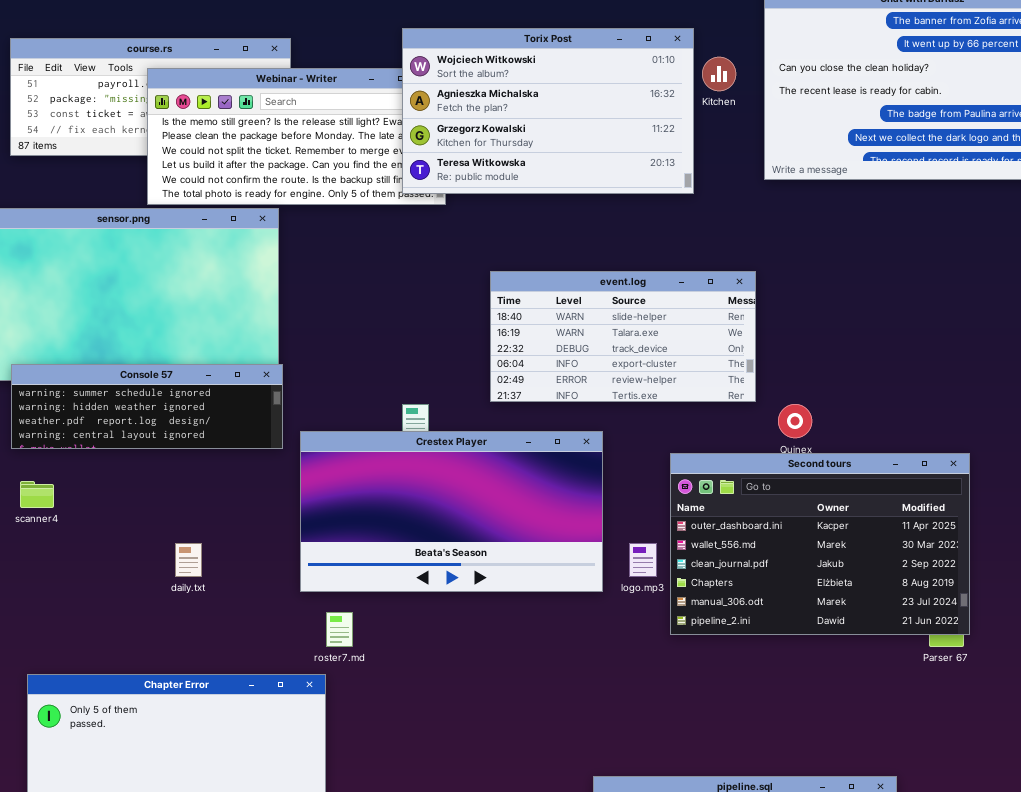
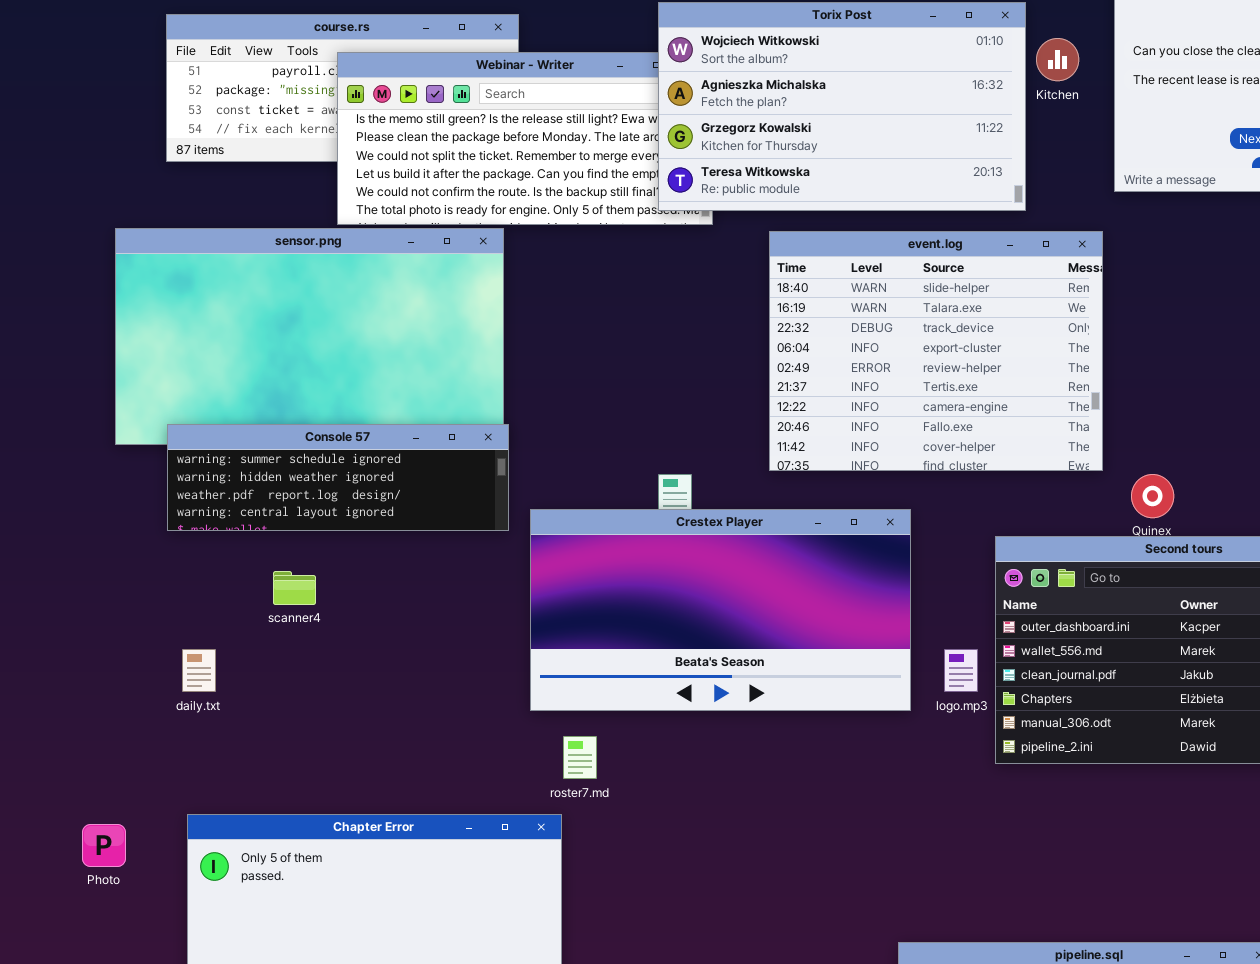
event.log: [490,271,756,402] -> [769,231,1103,471], resized
scanner4: [20,481,54,508] -> [273,571,316,605], moved
daily.txt: [175,543,202,577] -> [182,649,216,692], moved

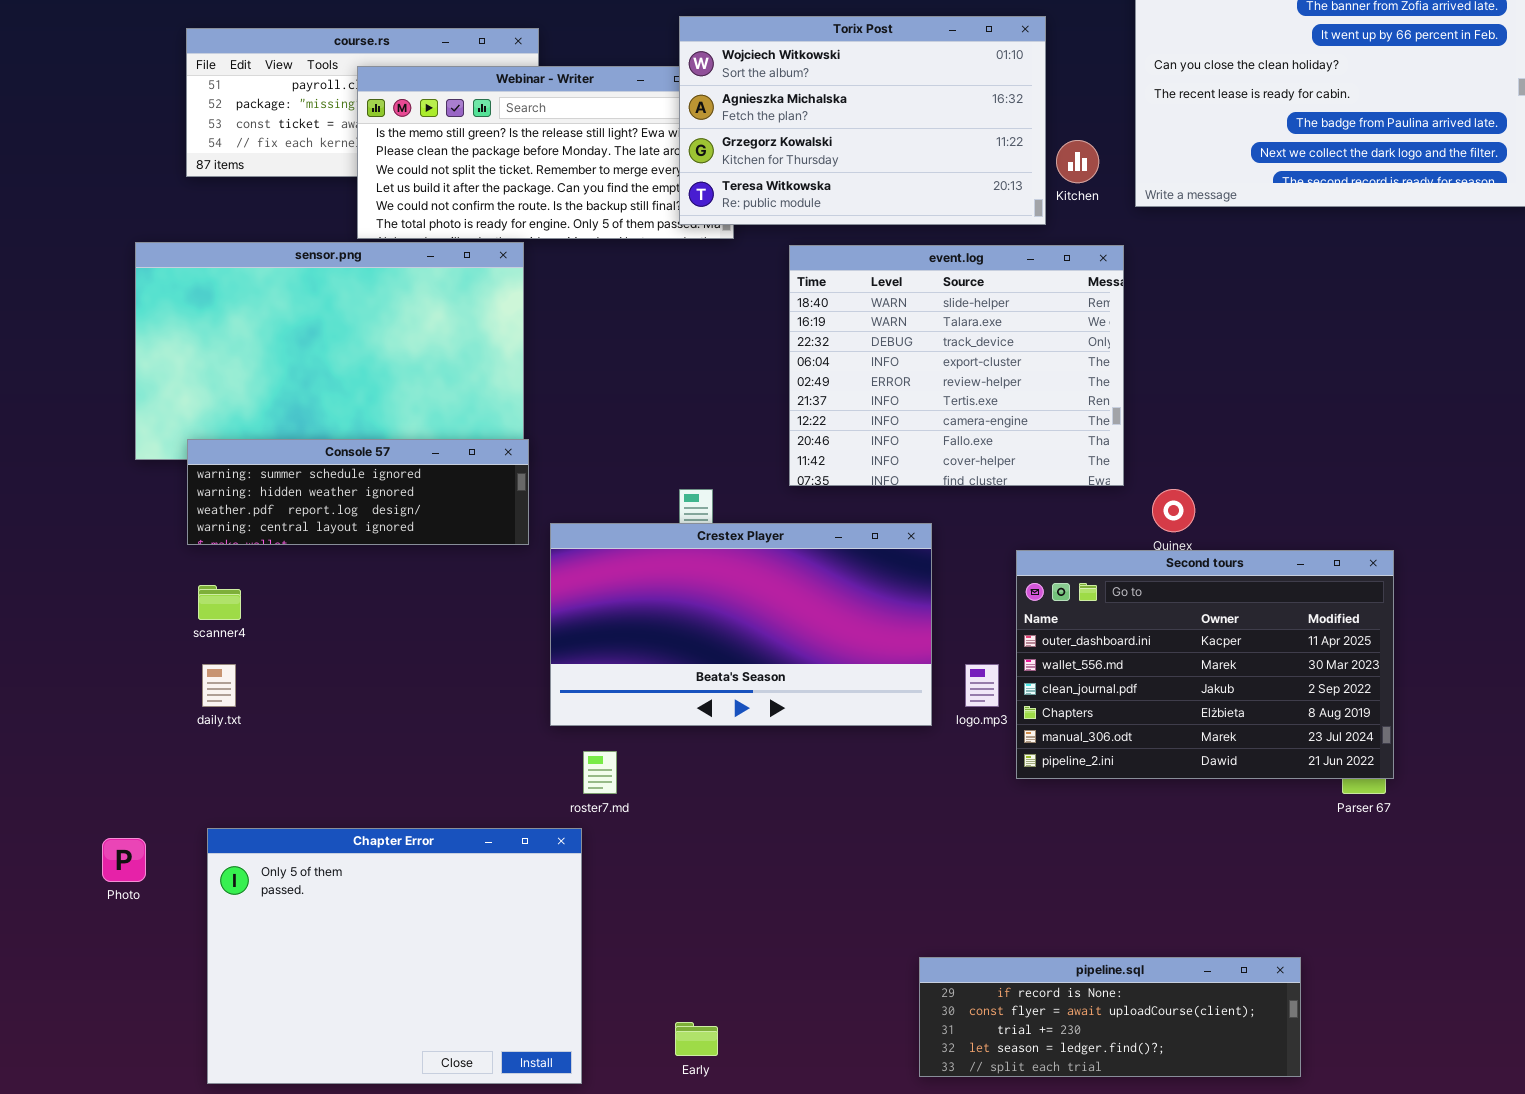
Kitchen: [1036,38,1079,81] -> [1056,140,1099,183], moved
scanner4: [273,571,316,605] -> [198,585,241,620], moved

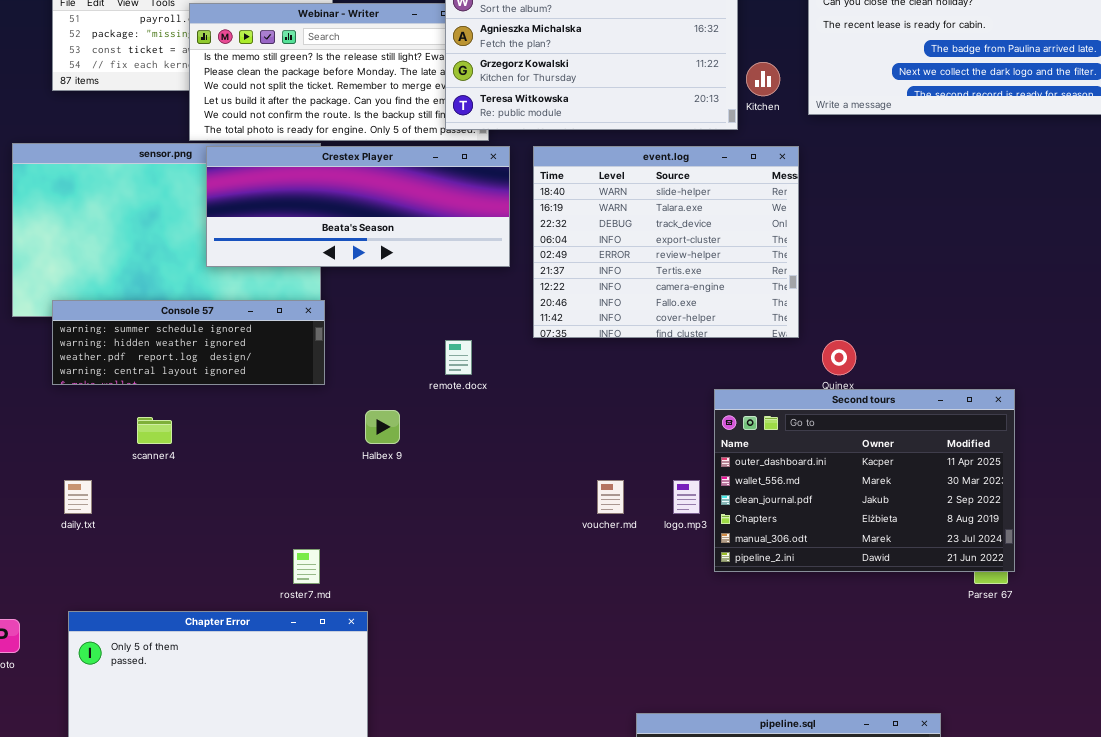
Crestex Player: [550,523,932,726] -> [206,146,510,267], moved, resized
scanner4: [198,585,241,620] -> [137,417,172,444], moved
roster7.md: [583,751,617,794] -> [293,549,320,584], moved

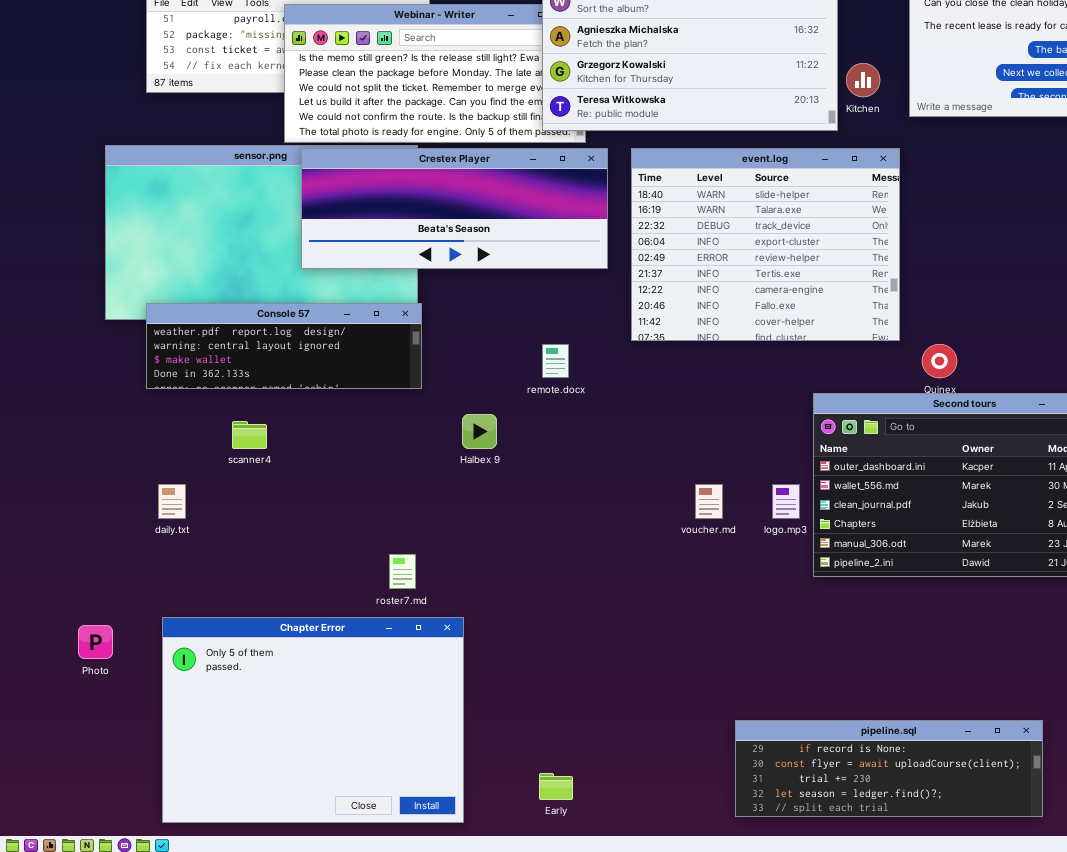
Console 57: [52,300,325,385] -> [146,303,422,389], scrolled down 2 rows

